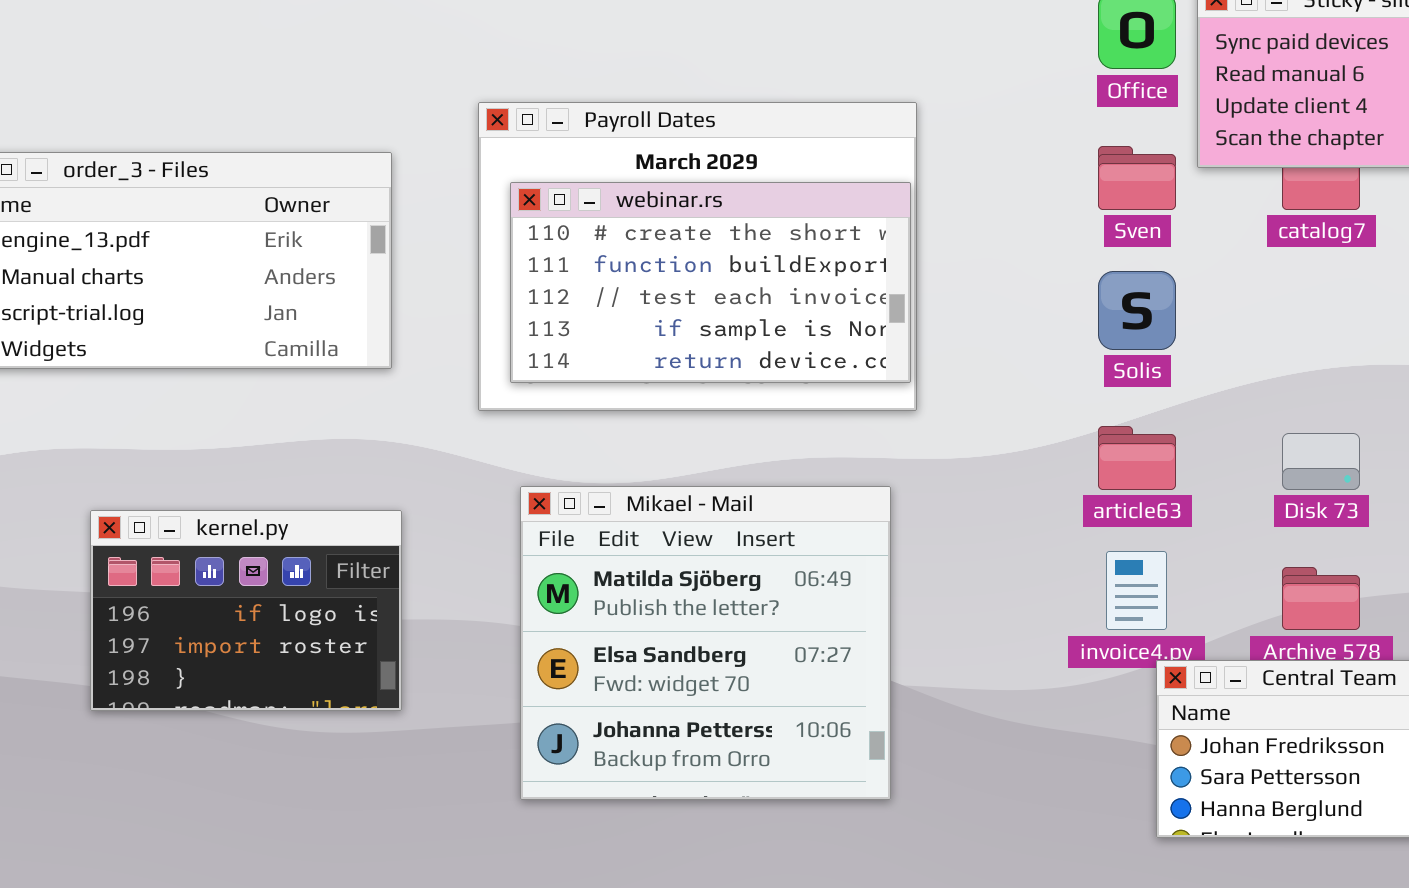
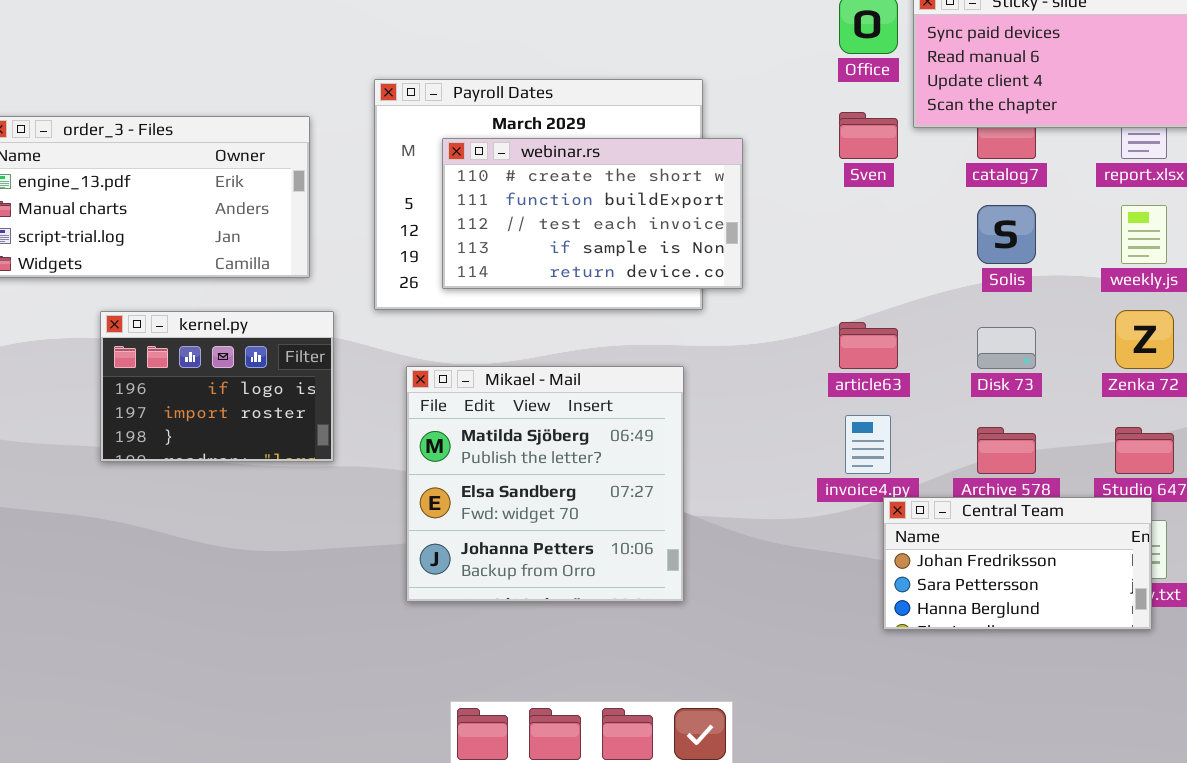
webinar.rs: [510,182,911,383] -> [442,138,743,289], moved
Solis: [1098,271,1176,350] -> [977,205,1036,264], moved
kernel.py: [90,510,402,711] -> [100,311,334,462], moved

